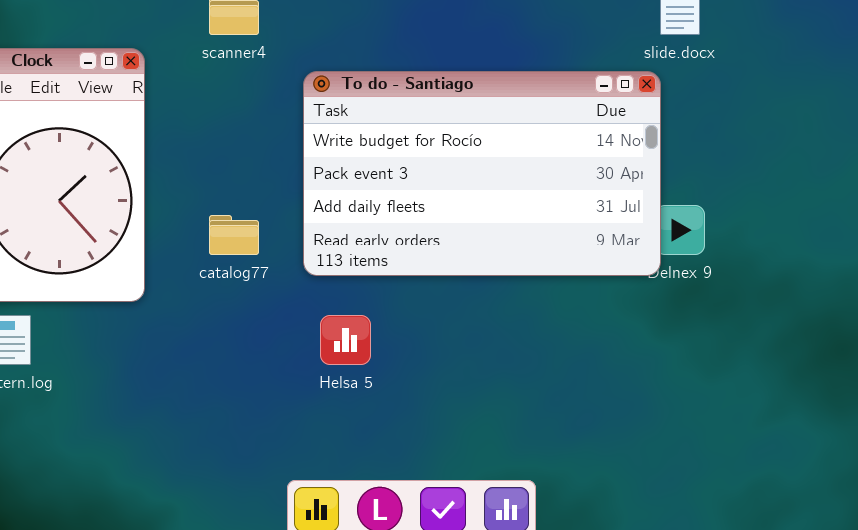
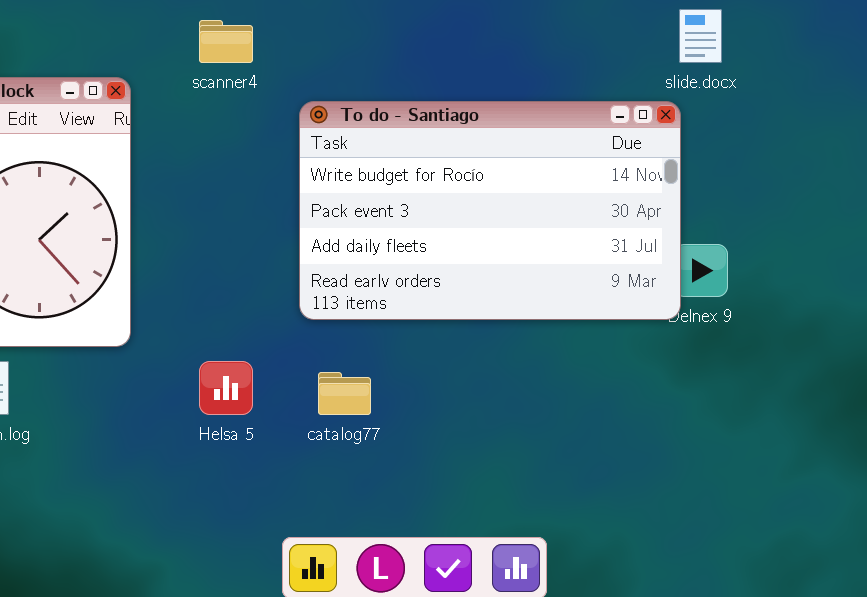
catalog77: [209,215,259,255] -> [318,372,371,415], moved
Helsa 5: [320,315,371,365] -> [199,361,253,415], moved

